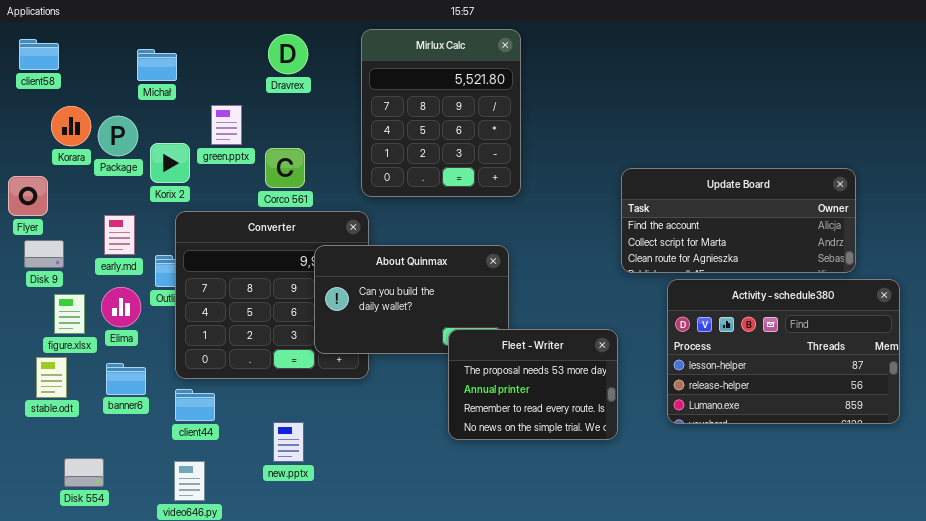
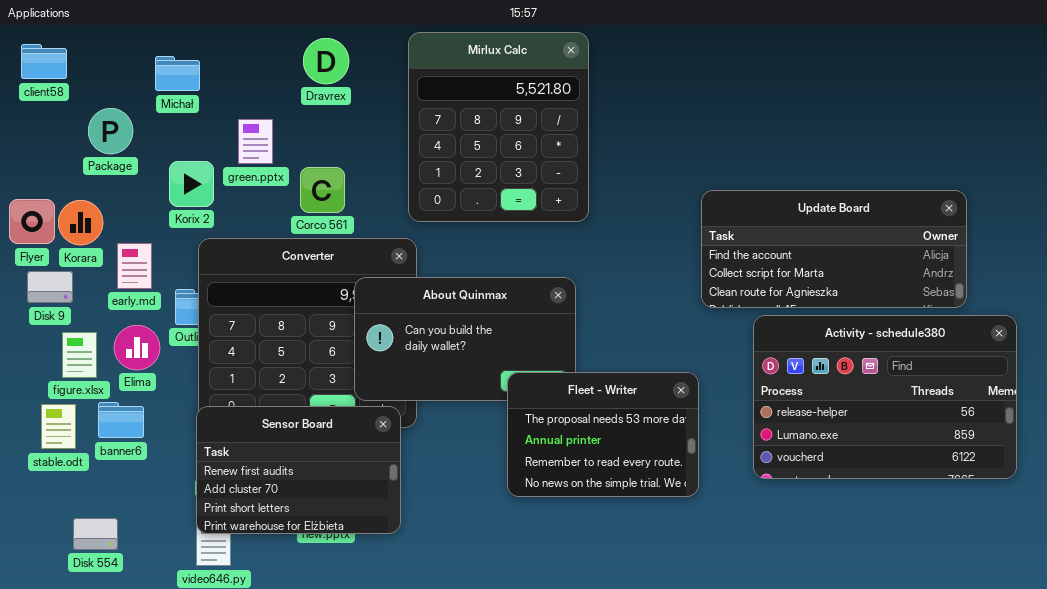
Korara: [51,106,91,146] -> [58,200,103,245], moved
Package: [98,116,138,156] -> [88,108,133,154], moved
Activity - schedule380: [667,279,900,424] -> [753,315,1017,479], scrolled down 1 row
Sensor Board: none -> [196,406,401,534], opened
banner6: [106,363,146,395] -> [98,402,144,438], moved

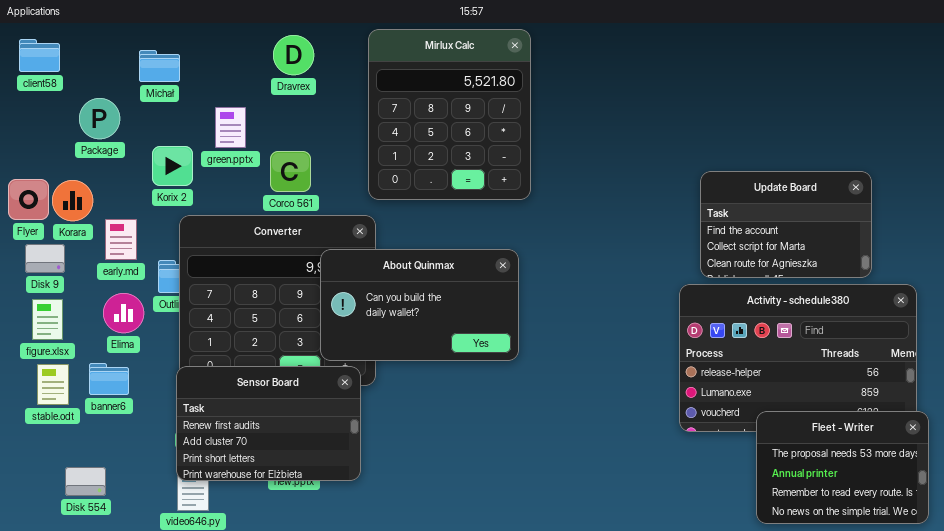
Update Board: [701,190,967,308] -> [700,171,872,278], resized
figure.xlsx: [62,332,97,378] -> [32,299,63,340], moved
Fleet - Writer: [507,372,699,497] -> [756,411,929,524], moved

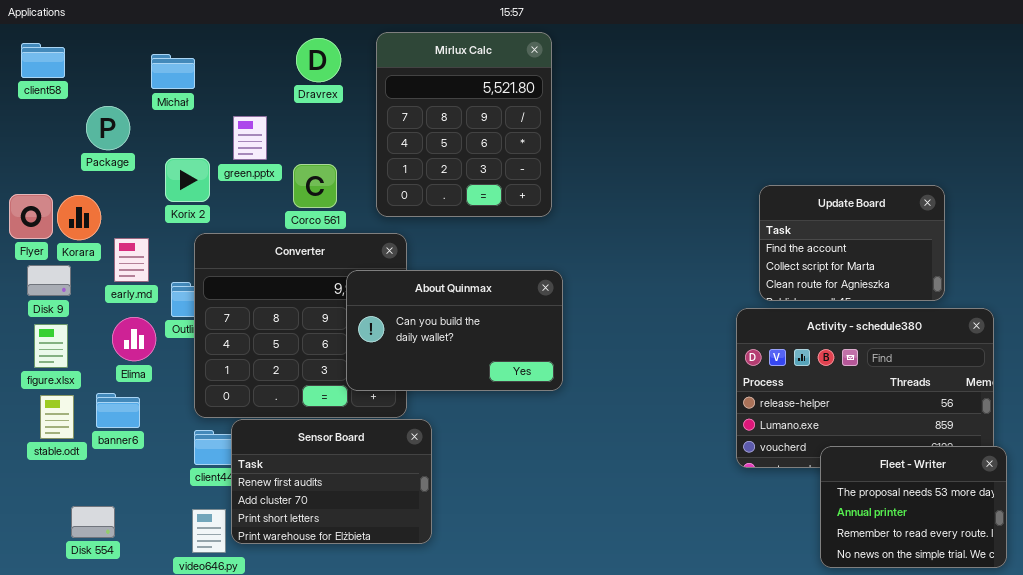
Mirlux Calc: [368,29,531,200] -> [376,32,552,217], moved
Sensor Board: [176,366,361,481] -> [231,419,432,544], moved

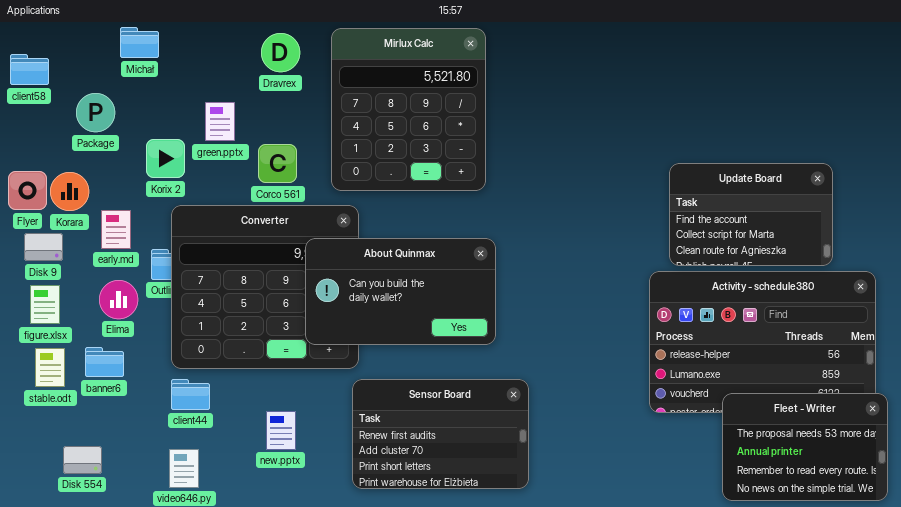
client58: [21,43,65,78] -> [10,54,49,85], moved
Michał: [151,54,195,89] -> [120,27,159,58], moved
Sensor Board: [231,419,432,544] -> [352,379,529,489], moved

